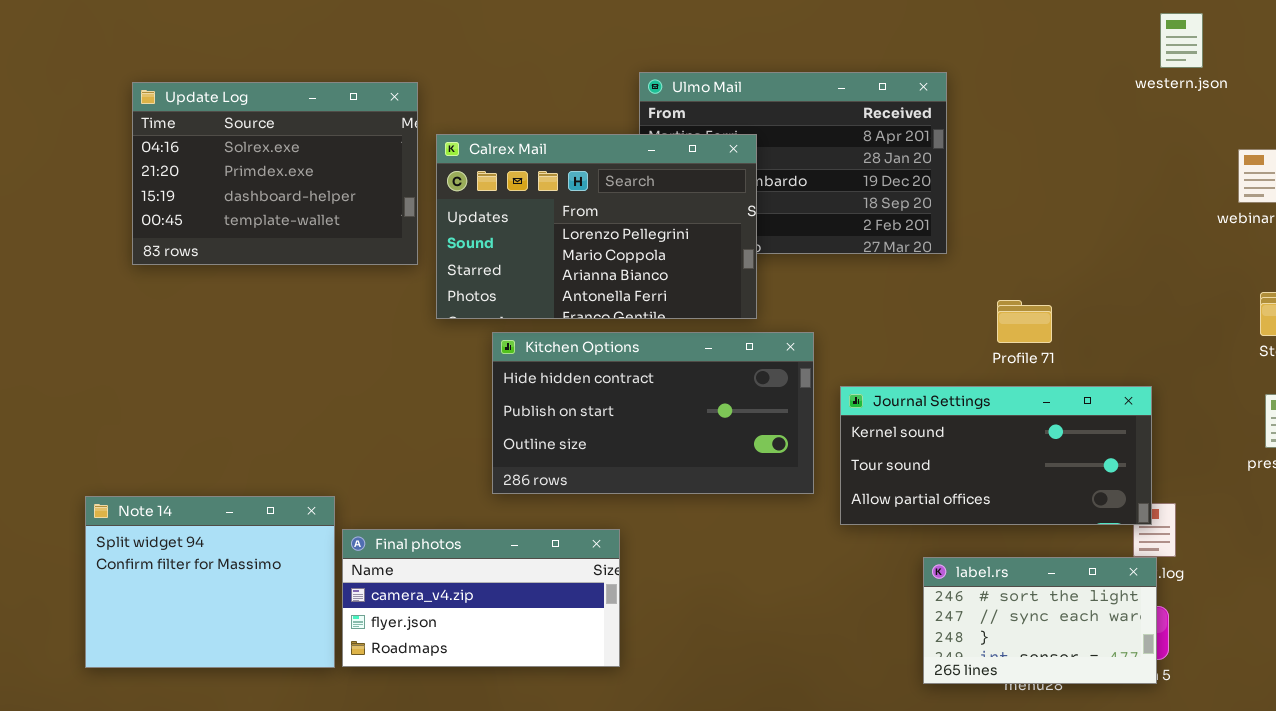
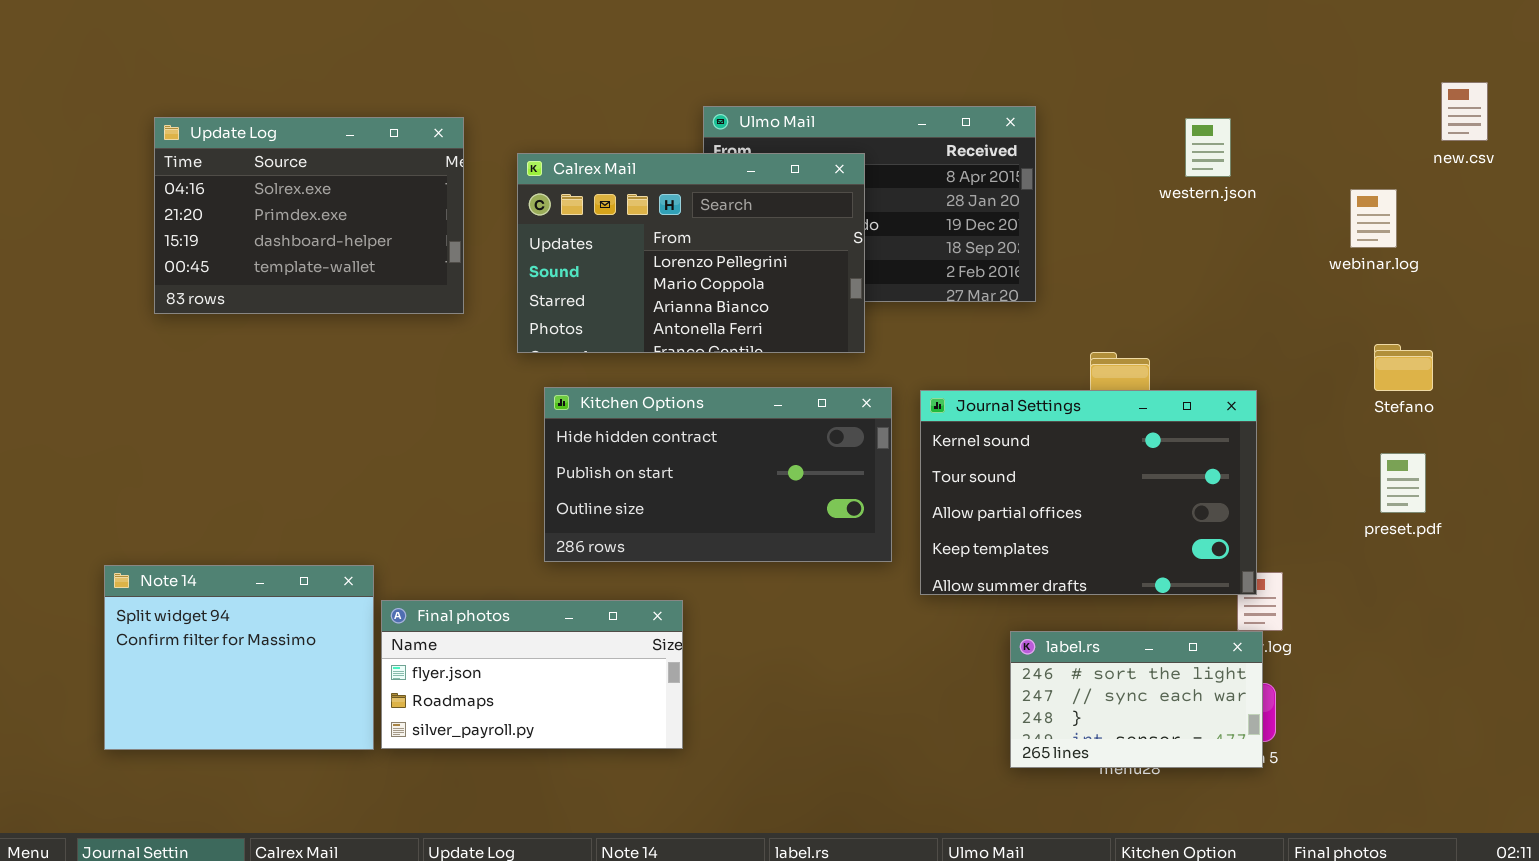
western.json: [1160,13,1203,68] -> [1185,118,1231,177], moved
Calrex Mail: [436,134,757,319] -> [517,153,865,353], moved
Journal Settings: [840,386,1152,525] -> [920,390,1257,595], resized
Final photos: [342,529,620,667] -> [381,600,683,749], scrolled down 1 row

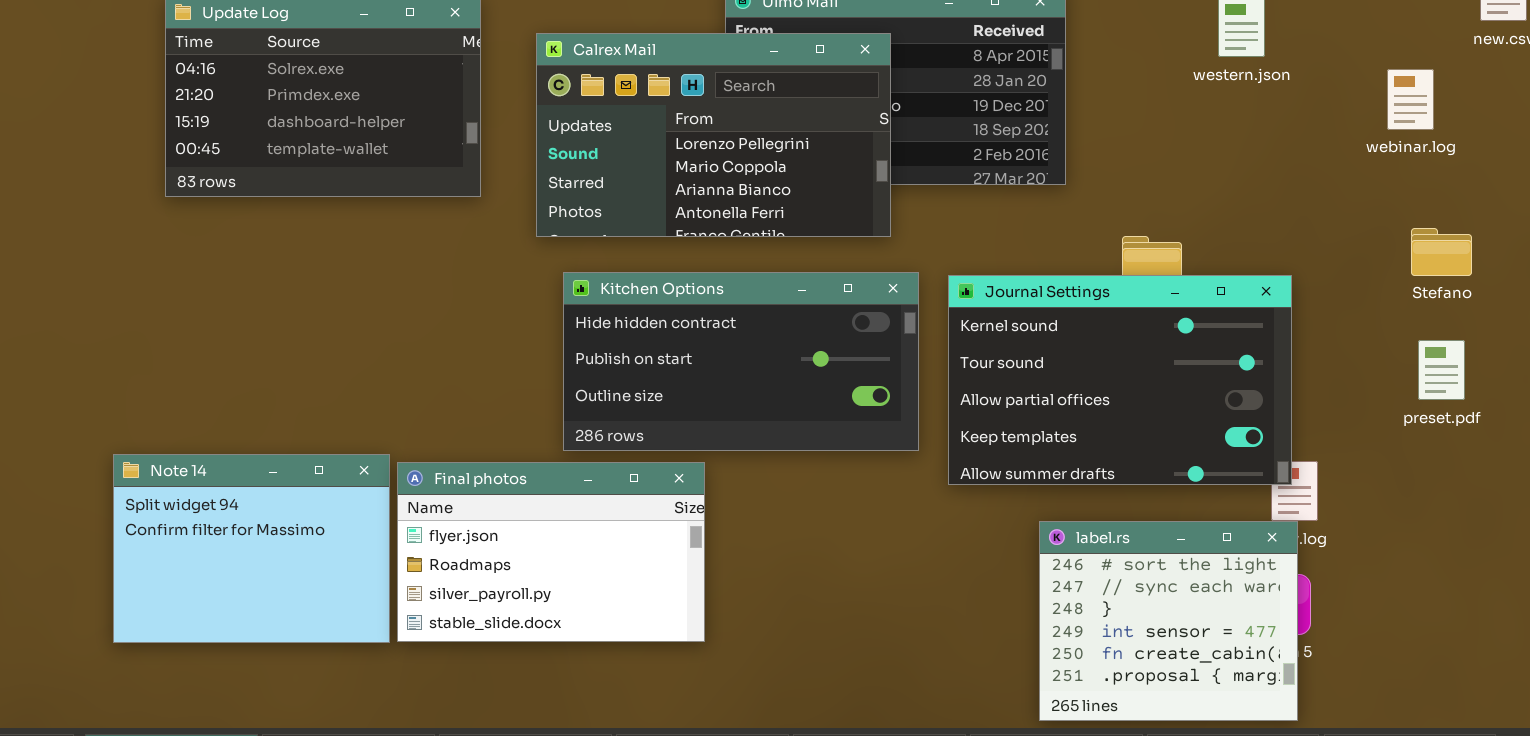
Final photos: [381,600,683,749] -> [397,462,705,642], resized
label.rs: [1010,631,1263,768] -> [1039,521,1298,721], resized

